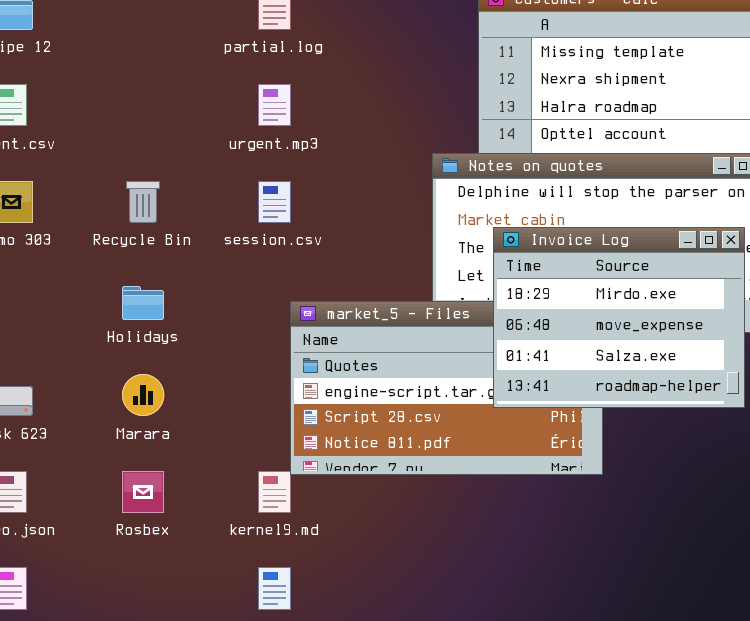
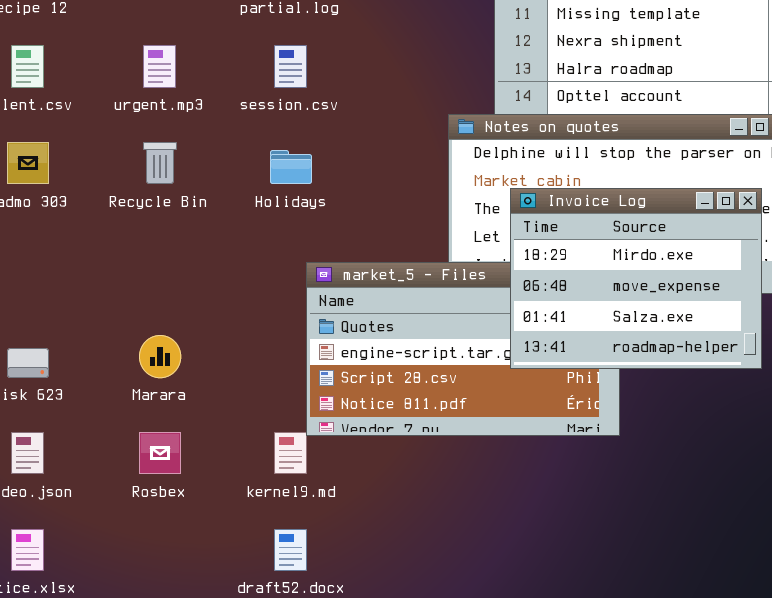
urgent.mp3: [258,84,291,126] -> [143,45,176,88], moved
session.csv: [258,181,291,223] -> [274,45,307,88], moved
Holidays: [122,286,164,320] -> [270,150,312,184], moved

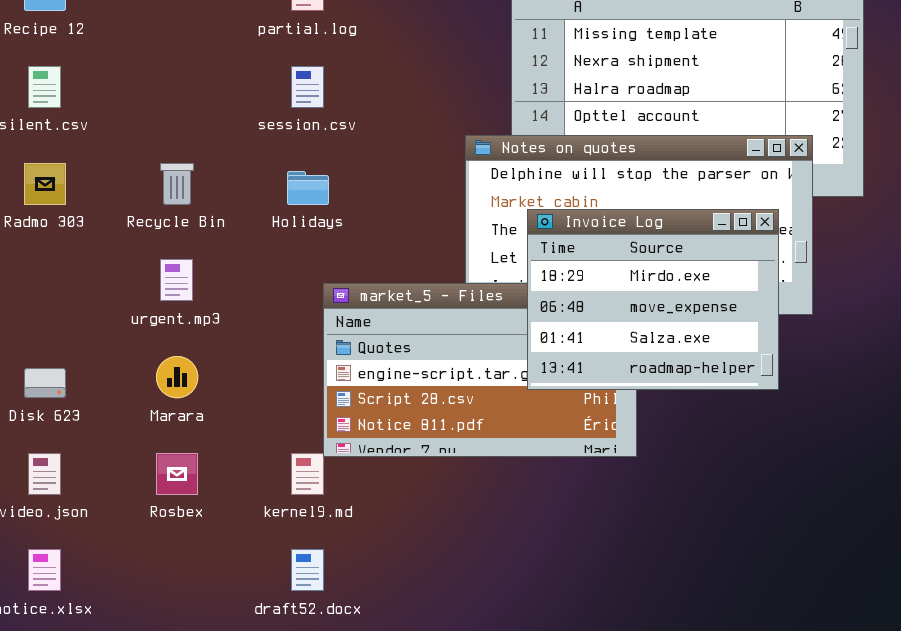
urgent.mp3: [143,45,176,88] -> [160,259,193,301], moved

